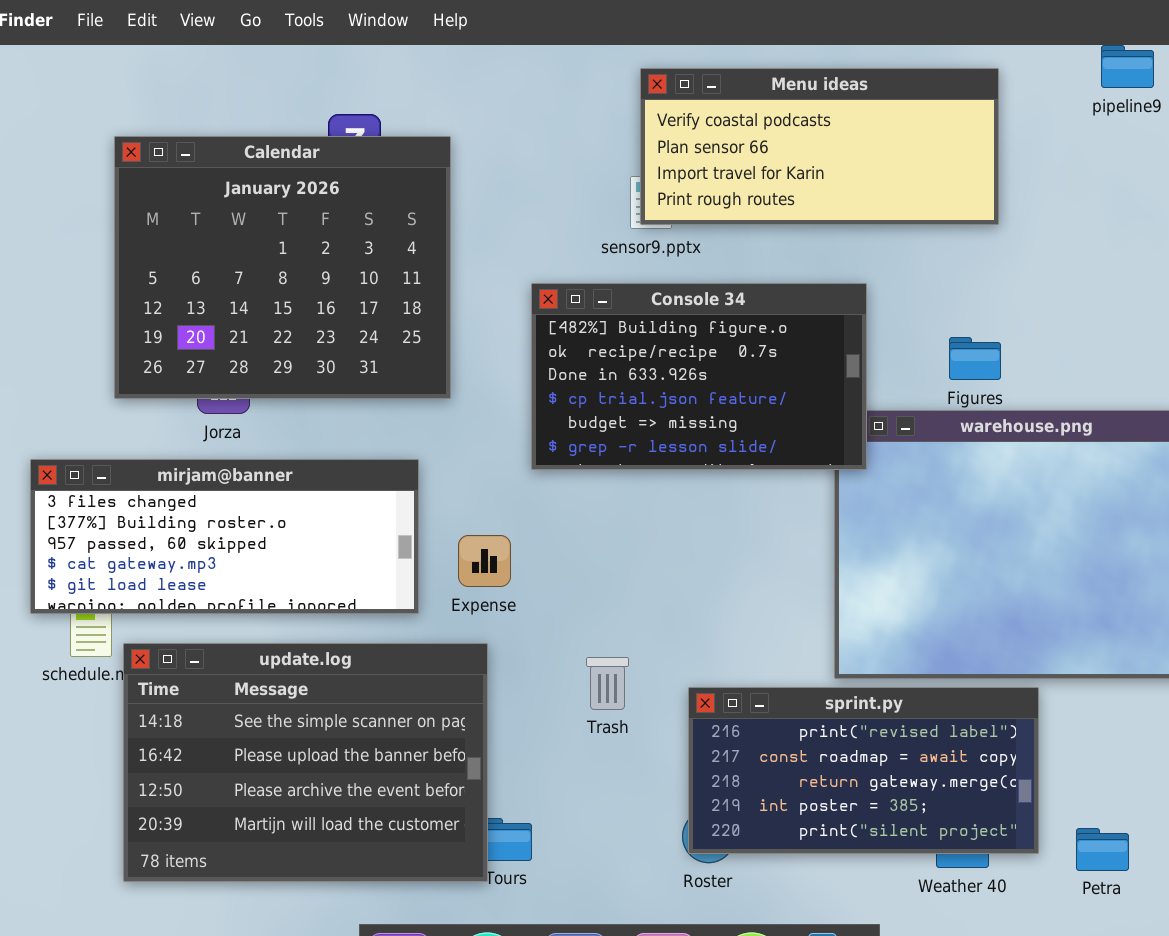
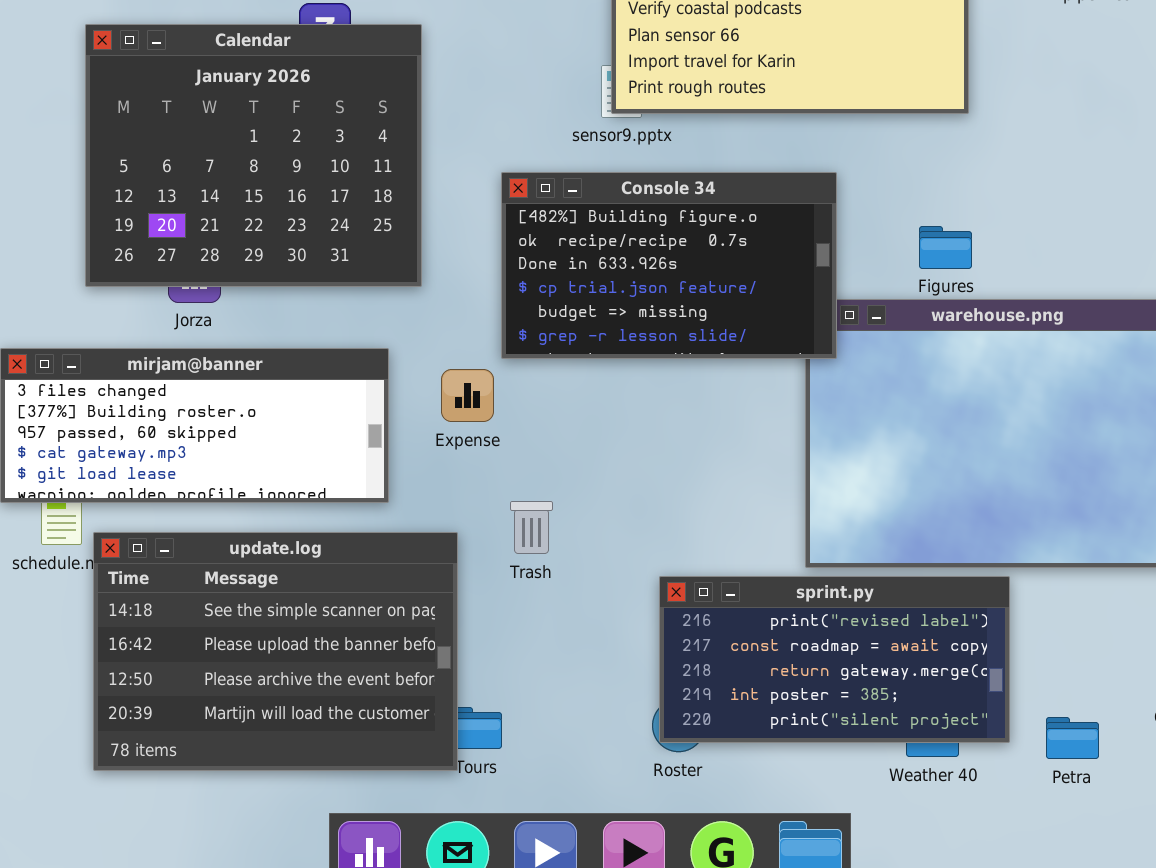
Expense: [458,535,511,587] -> [441,369,494,422], moved
Trash: [586,657,629,710] -> [510,501,553,554], moved

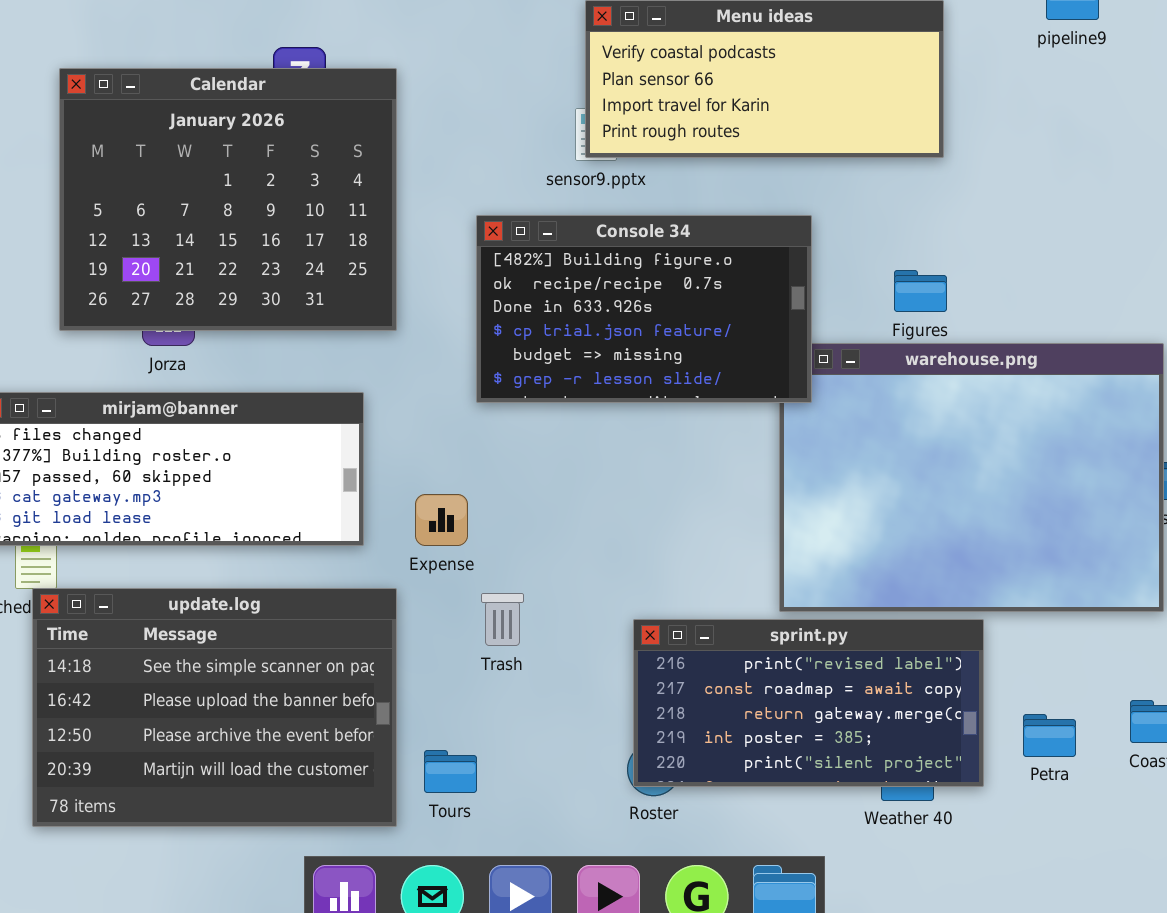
Expense: [441,369,494,422] -> [415,494,468,546], moved
Trash: [510,501,553,554] -> [481,593,524,646], moved
update.log: [93,532,458,771] -> [32,588,397,827], moved
Petra: [1046,717,1099,759] -> [1023,714,1076,757], moved

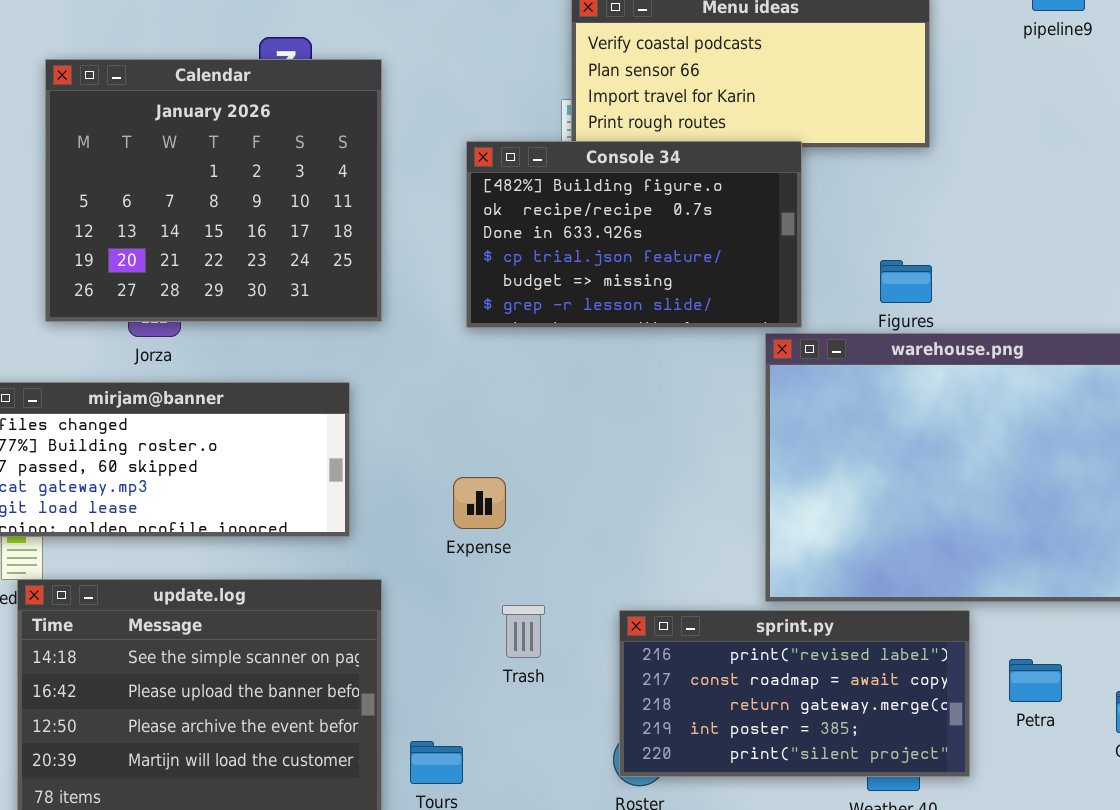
Console 34: [476,215,812,403] -> [466,141,802,328], moved
Expense: [415,494,468,546] -> [453,477,506,529], moved
Trash: [481,593,524,646] -> [502,605,545,658], moved
Petra: [1023,714,1076,757] -> [1009,659,1062,702], moved

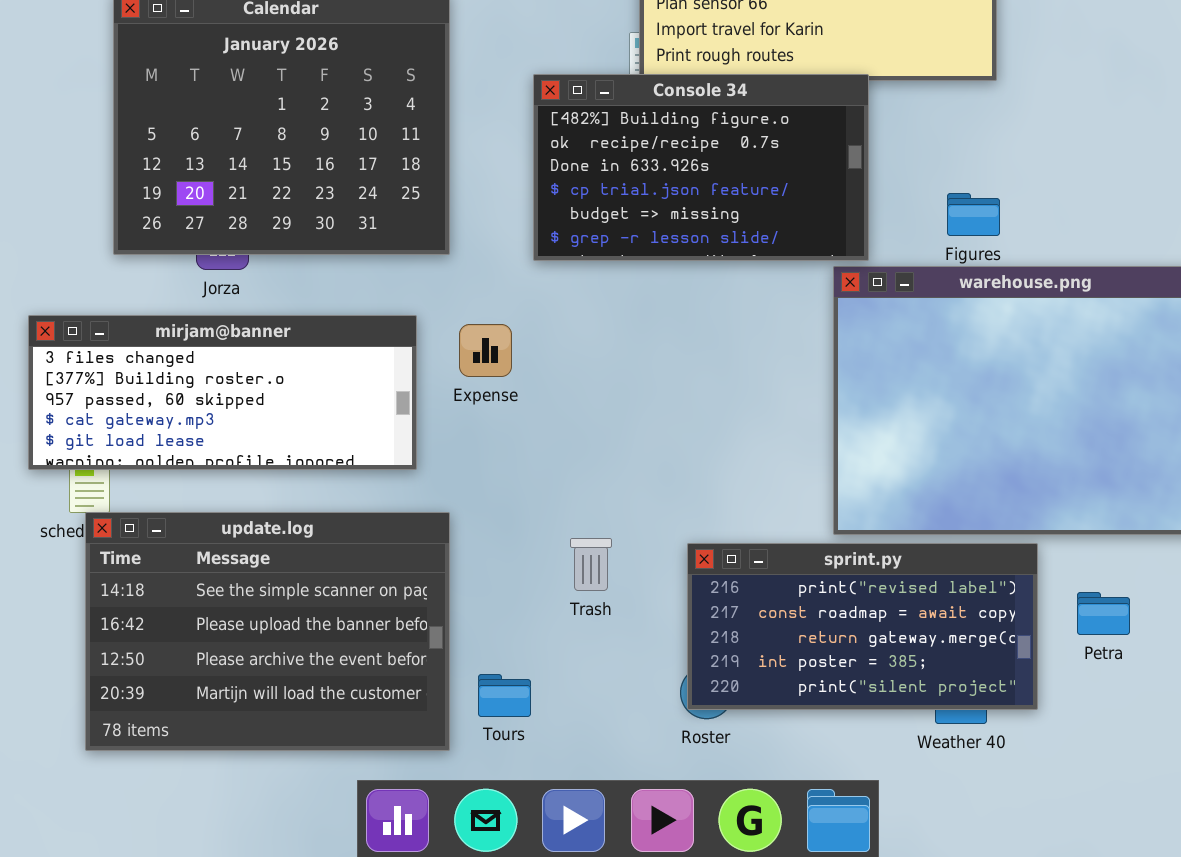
Expense: [453,477,506,529] -> [459,324,512,377], moved

